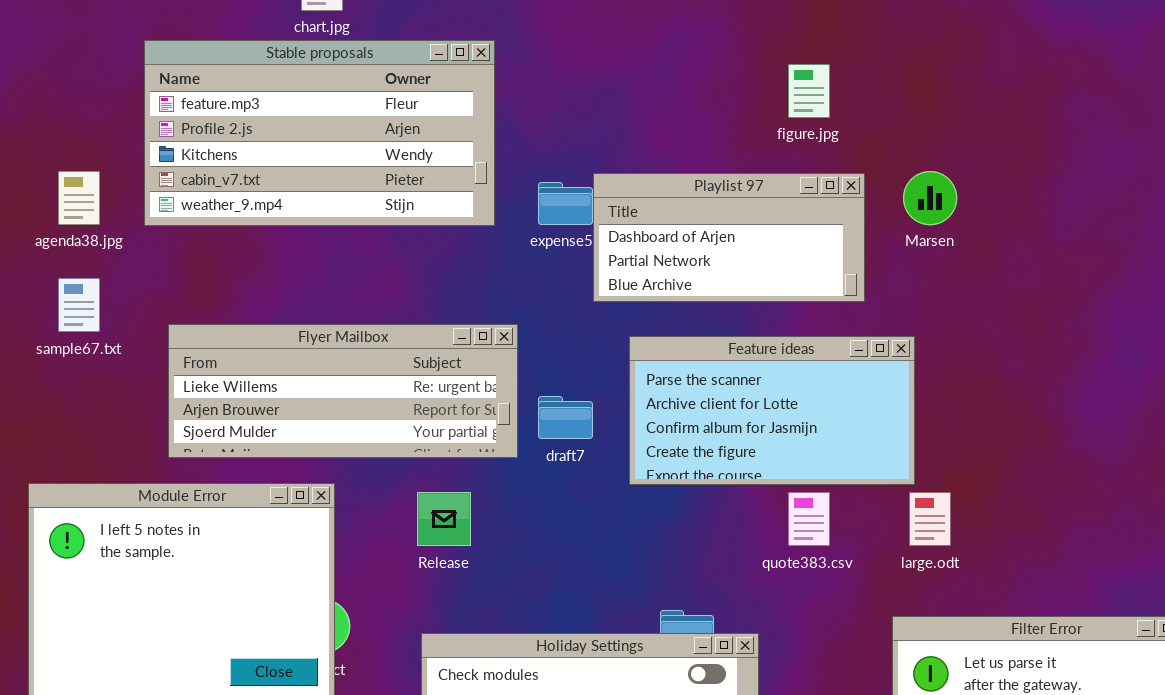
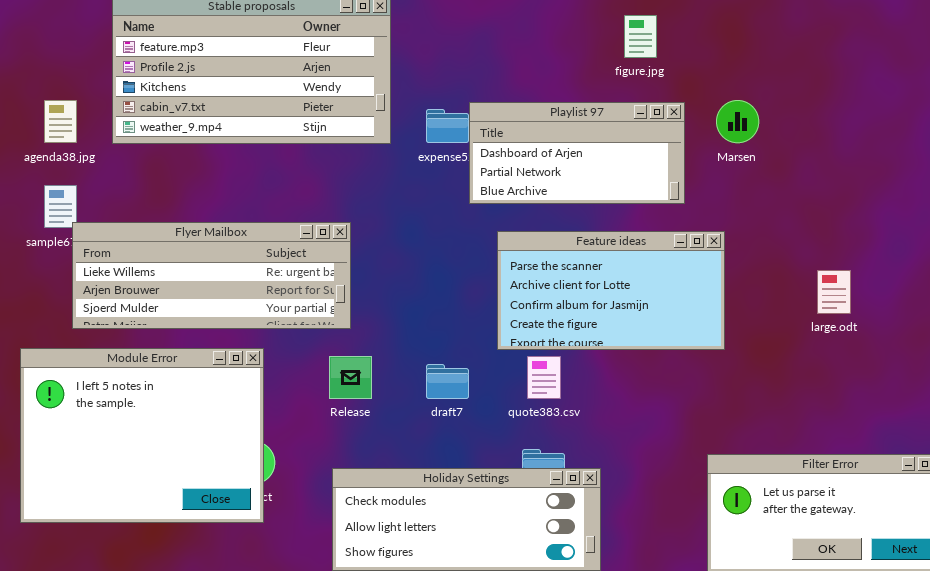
Flyer Mailbox: [168,324,518,458] -> [72,222,351,329], moved
draft7: [538,396,593,439] -> [426,364,469,399], moved
quote383.csv: [788,492,830,546] -> [527,356,561,399], moved
large.odt: [909,492,951,546] -> [817,270,851,314], moved

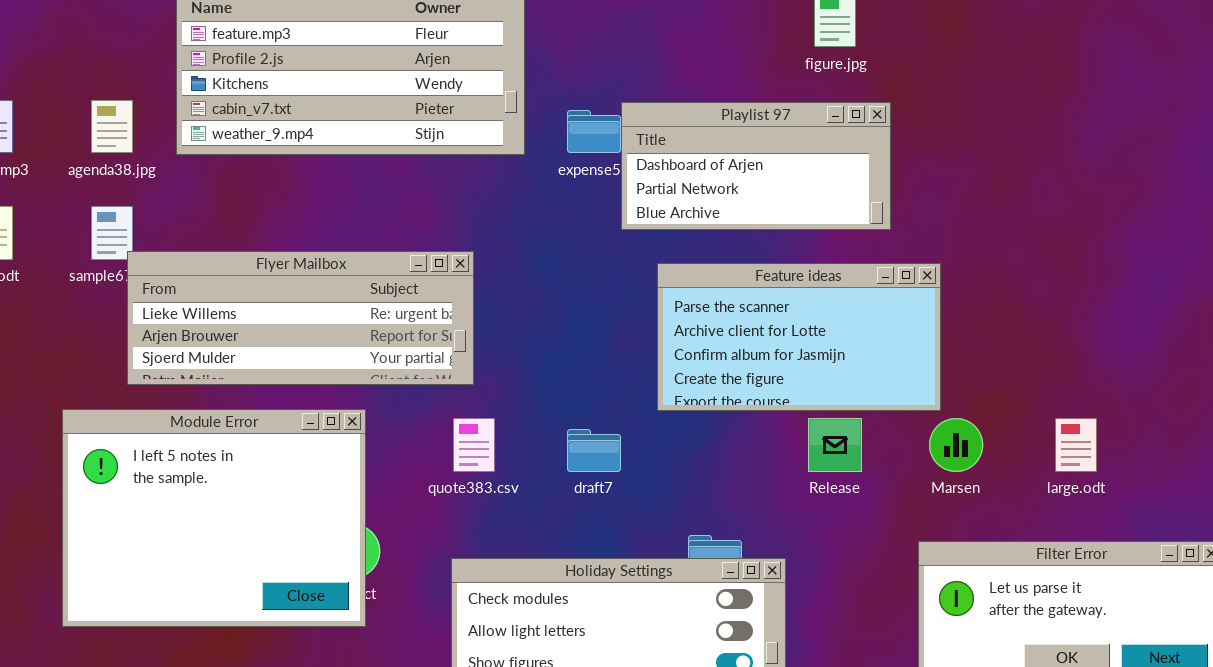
Marsen: [716,100,759,143] -> [929,418,983,472], moved
large.odt: [817,270,851,314] -> [1055,418,1097,472], moved
Release: [329,356,372,399] -> [808,418,862,472], moved
quote383.csv: [527,356,561,399] -> [453,418,495,472], moved

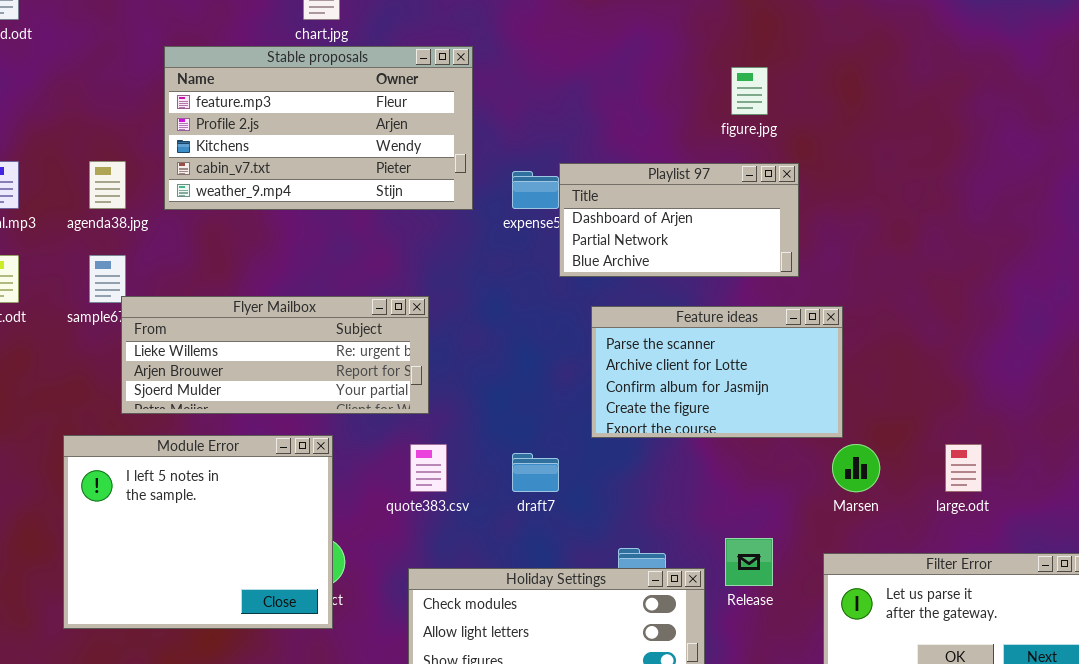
Release: [808,418,862,472] -> [725,538,773,586], moved

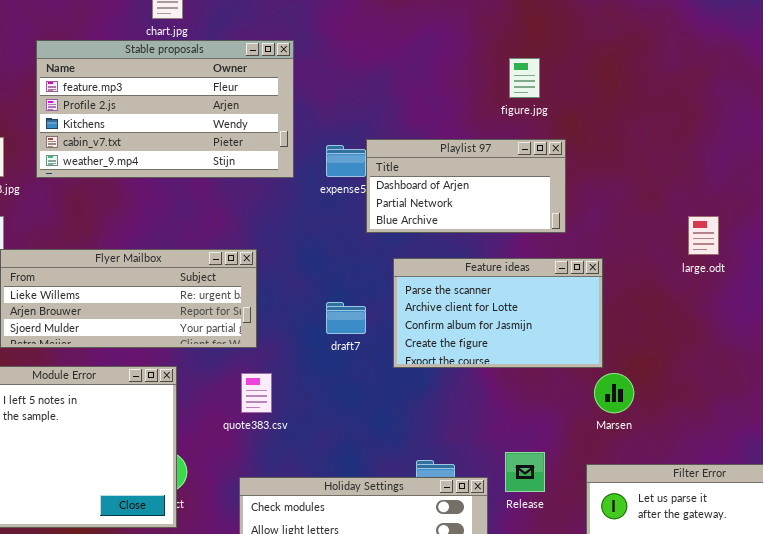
large.odt: [945,444,982,492] -> [688,216,719,255], moved
draft7: [512,453,559,492] -> [326,302,366,334], moved

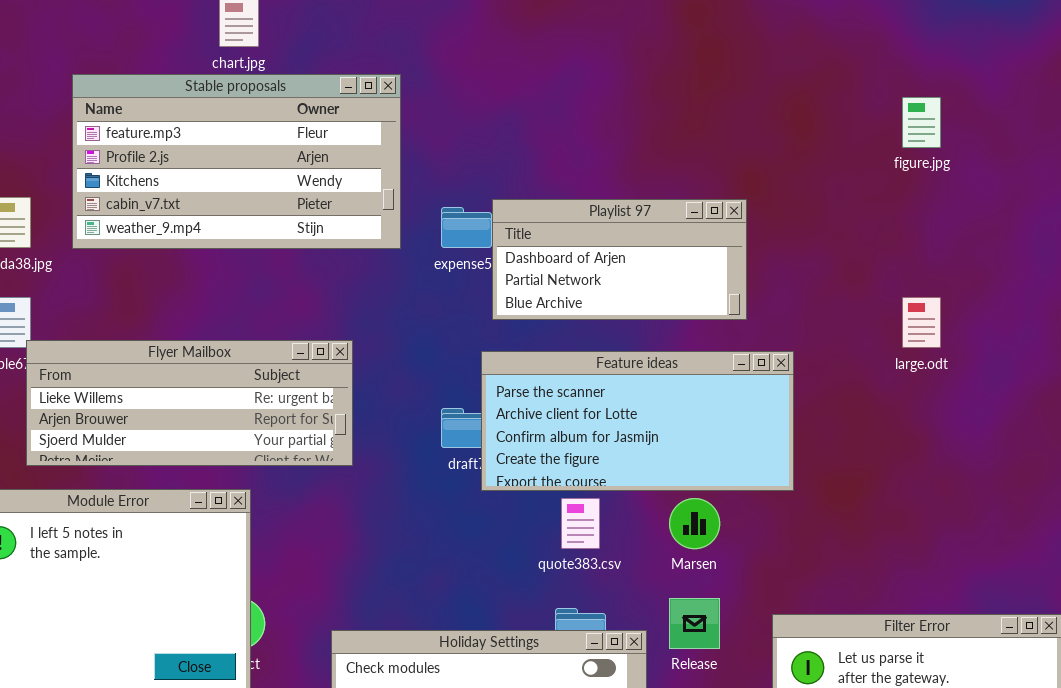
figure.jpg: [509,58,540,98] -> [902,97,941,148], moved
Feature ideas: [393,258,603,368] -> [481,351,794,491], resized
quote383.csv: [241,373,272,413] -> [561,498,600,549], moved
Marsen: [594,373,634,413] -> [669,498,720,549], moved

